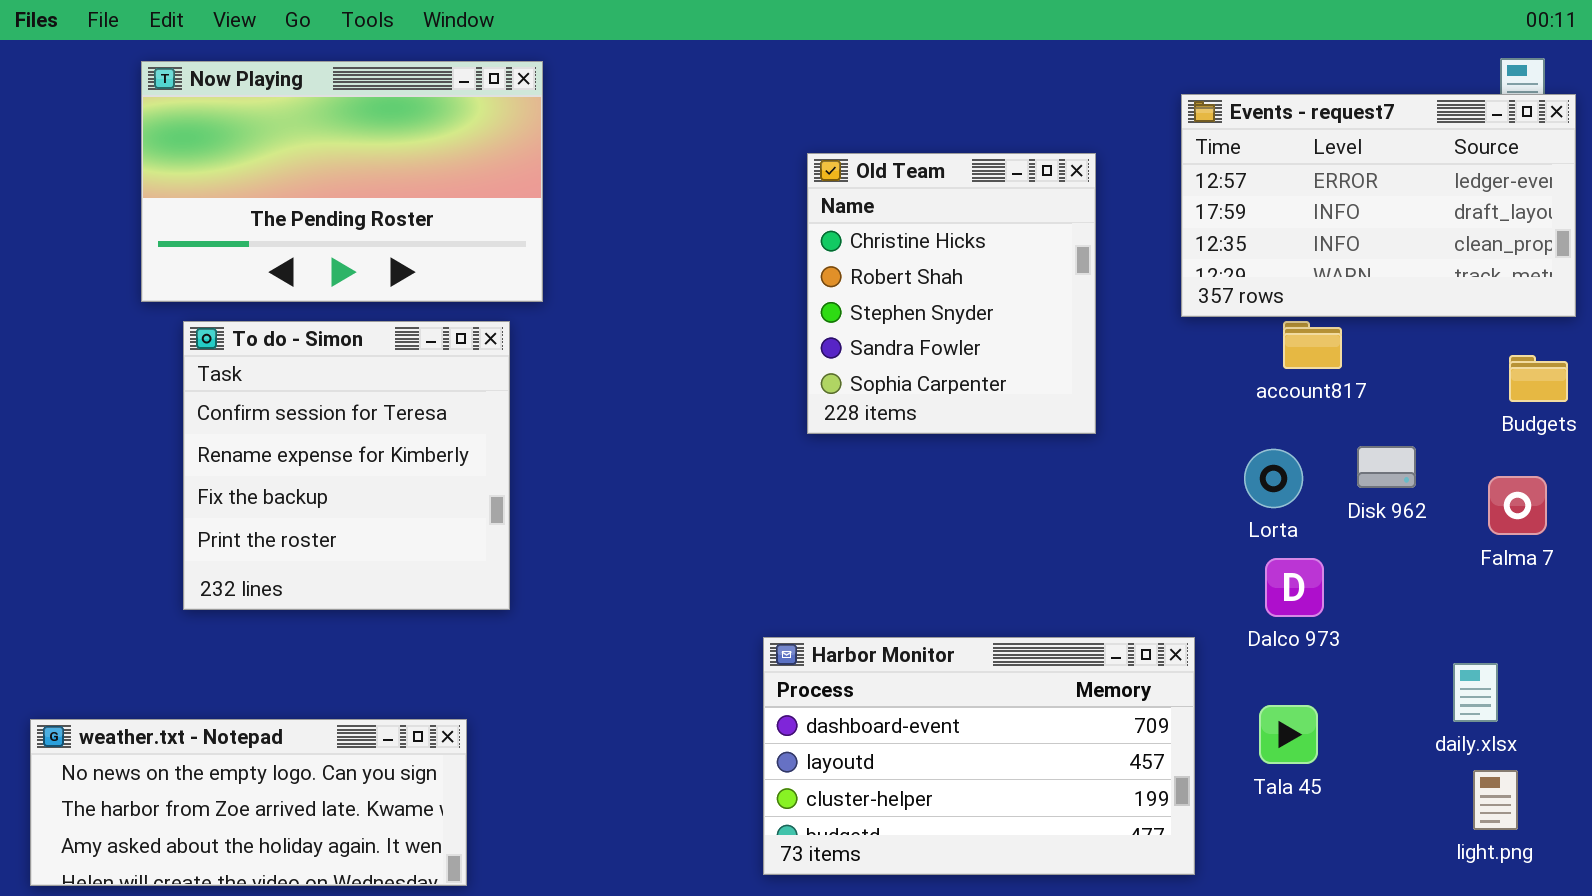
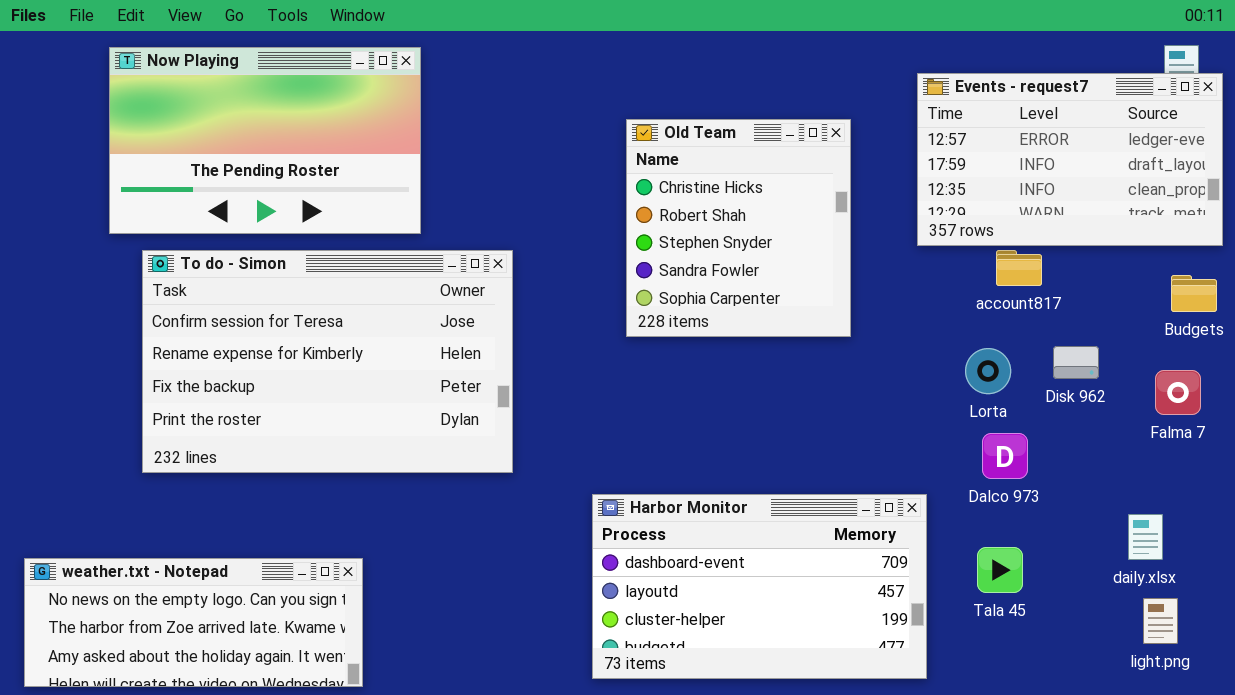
To do - Simon: [183,321,510,610] -> [142,250,513,473], resized

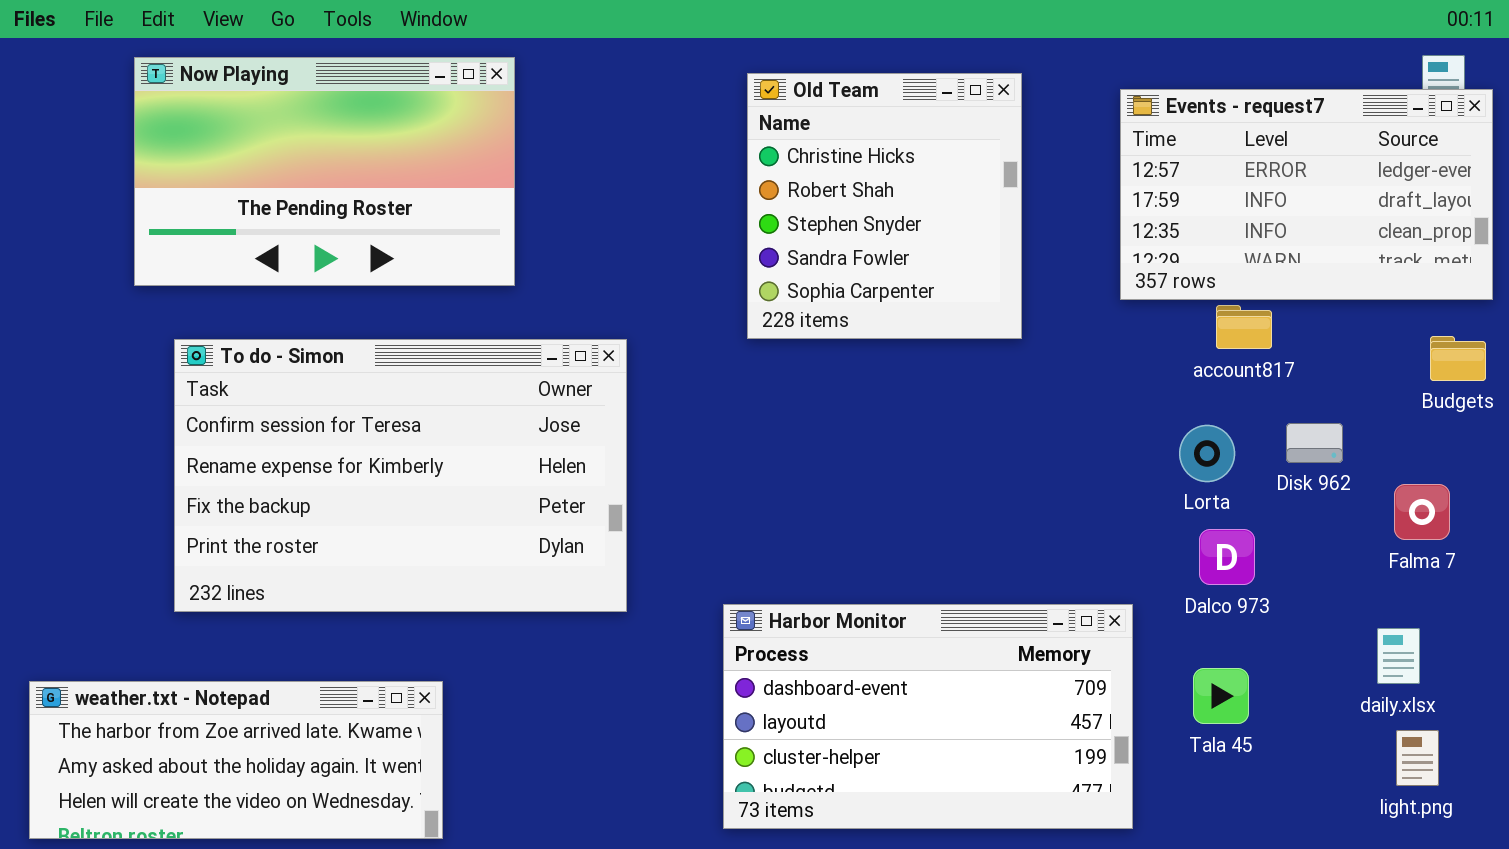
Old Team: [626,119,851,337] -> [747,73,1022,339], moved
To do - Simon: [142,250,513,473] -> [174,339,627,612], moved
Falma 7: [1155,370,1201,415] -> [1394,484,1450,540], moved
weather.txt - Notepad: [24,558,363,687] -> [29,681,443,839], scrolled down 1 row

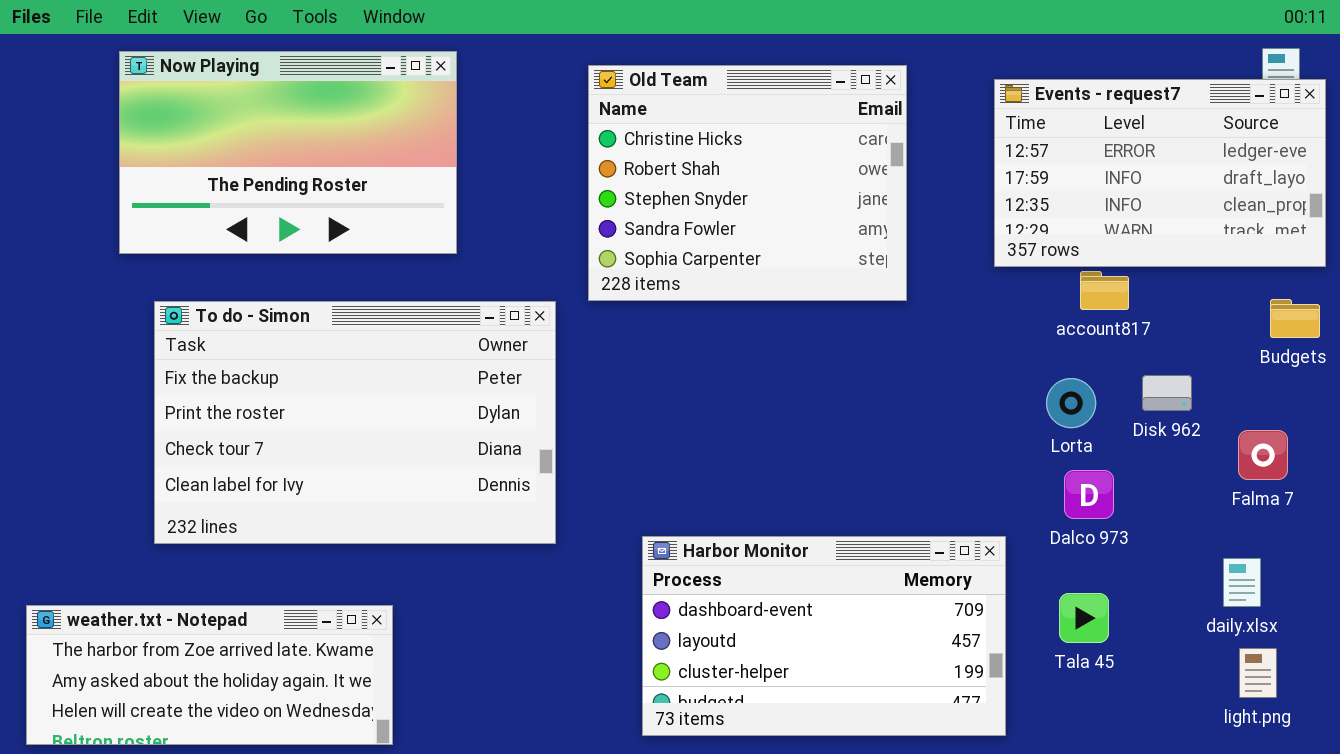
Old Team: [747,73,1022,339] -> [588,65,907,301], resized
To do - Simon: [174,339,627,612] -> [154,301,556,544], scrolled down 2 rows

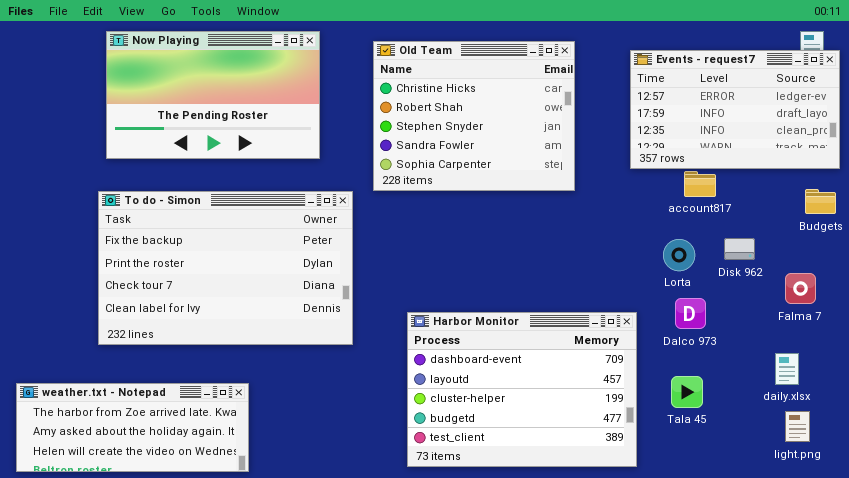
Now Playing: [119,51,457,254] -> [106,31,320,159], moved
Harbor Monitor: [642,536,1006,736] -> [407,312,637,467], resized

